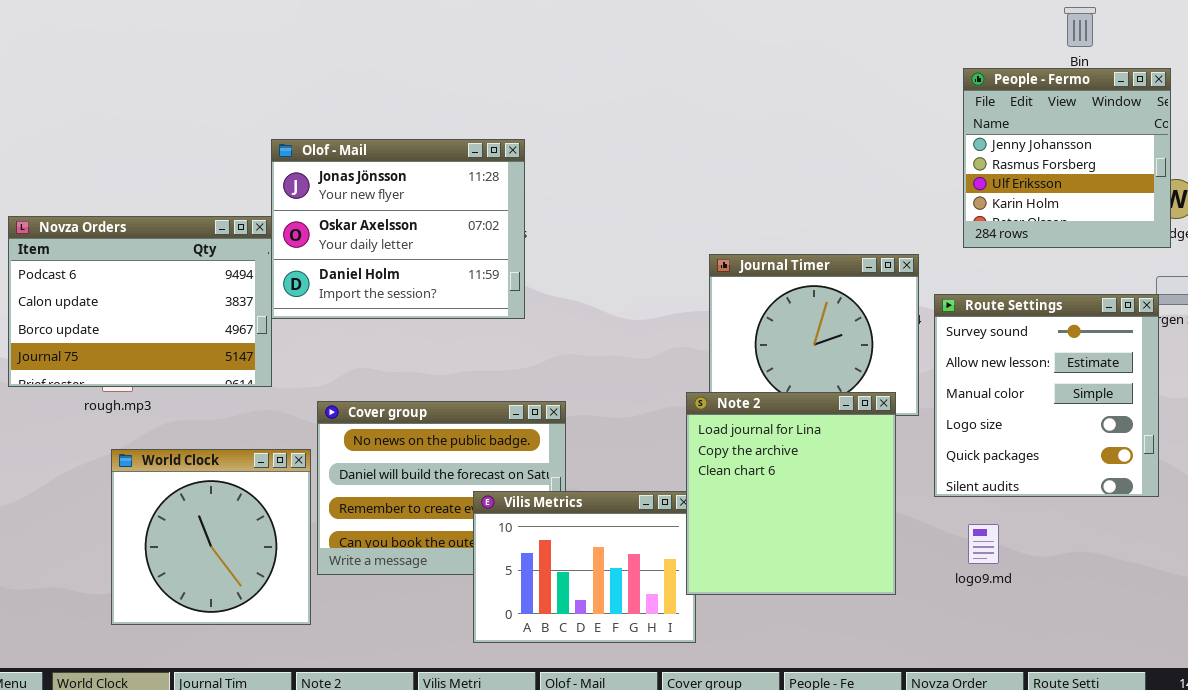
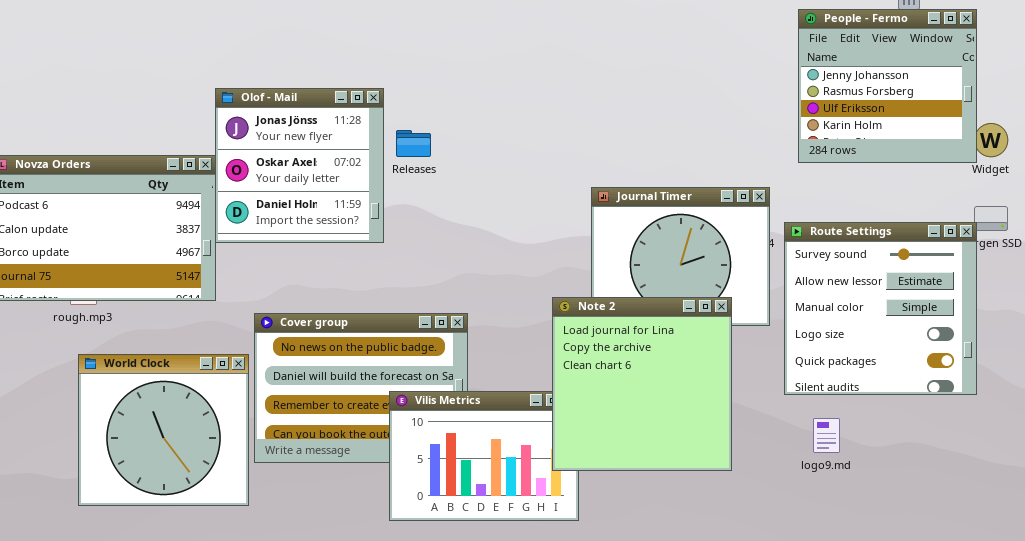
People - Fermo: [963,68,1171,248] -> [798,9,977,163], moved
Olof - Mail: [271,139,525,319] -> [215,88,384,243], resized
Note 2: [686,392,896,595] -> [552,297,732,471], moved

